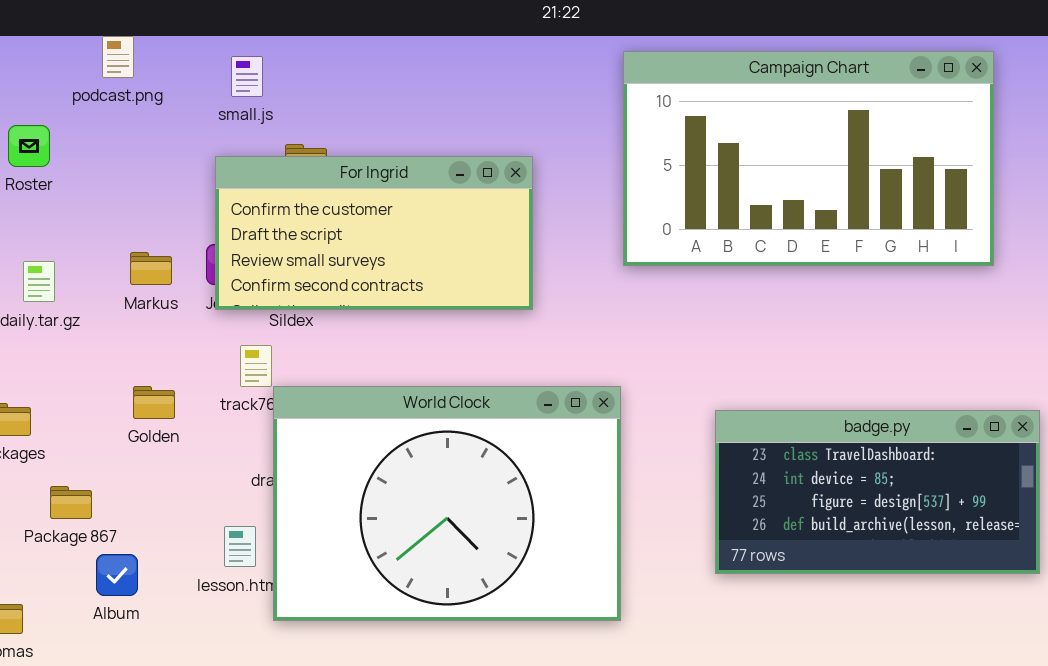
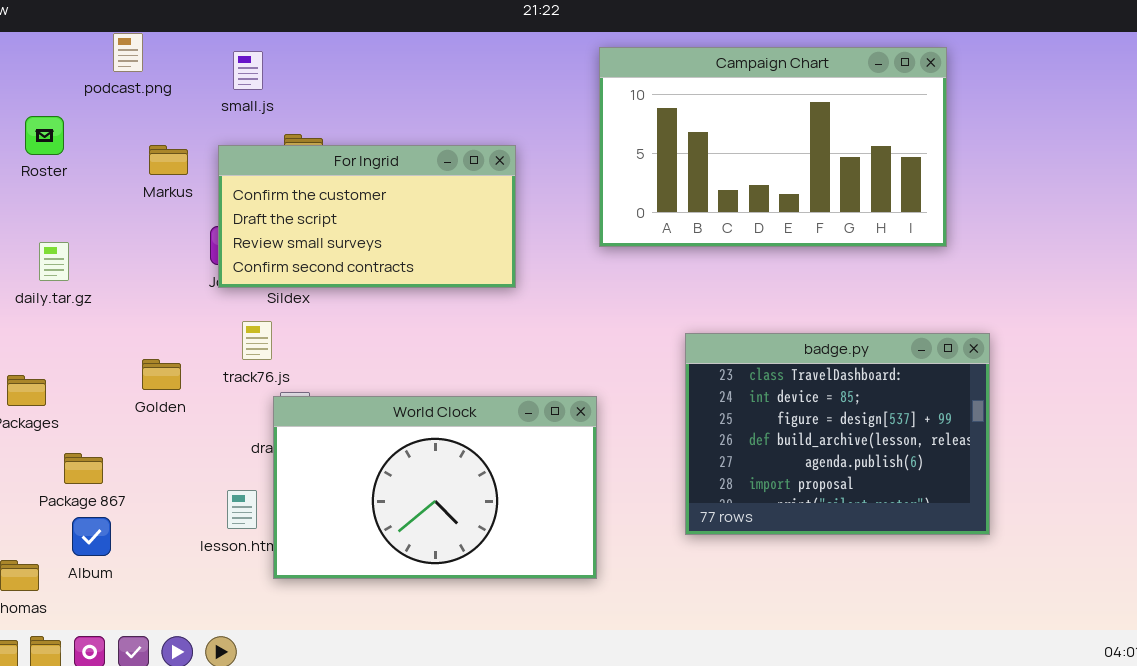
Markus: [130,252,172,285] -> [149,145,188,175], moved
World Clock: [273,386,621,621] -> [273,396,597,579], resized
badge.py: [715,410,1040,574] -> [685,333,990,535], resized
Album: [96,554,138,596] -> [72,517,111,556], moved

